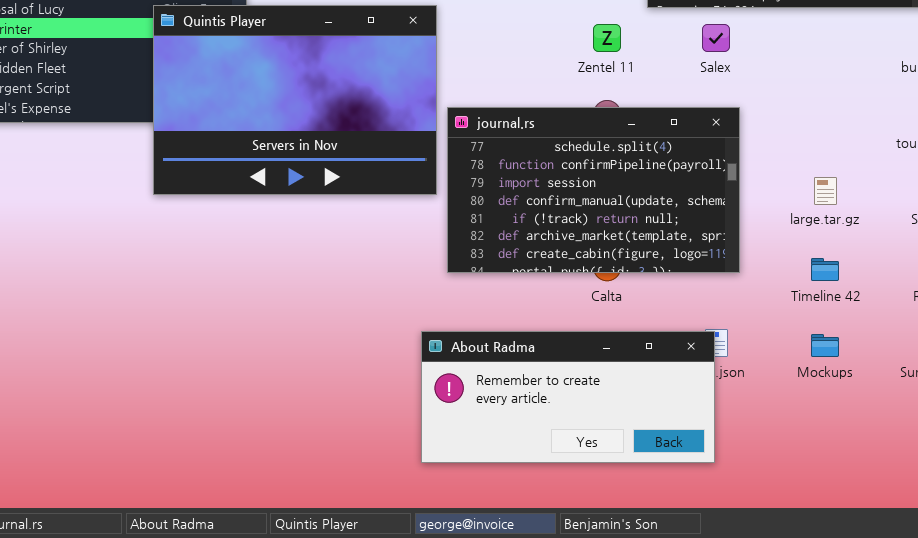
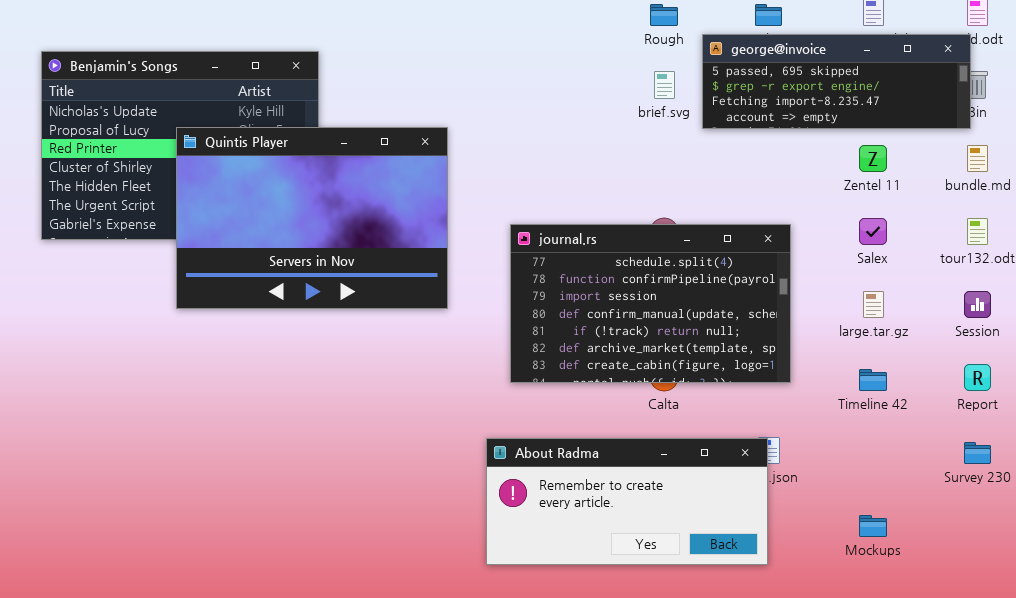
Quintis Player: [153,5,437,195] -> [176,127,448,309], moved
Zentel 11: [593,24,621,52] -> [859,145,887,172], moved
Salex: [702,24,730,52] -> [859,218,887,245], moved
Mockups: [811,334,839,357] -> [859,515,887,537], moved

